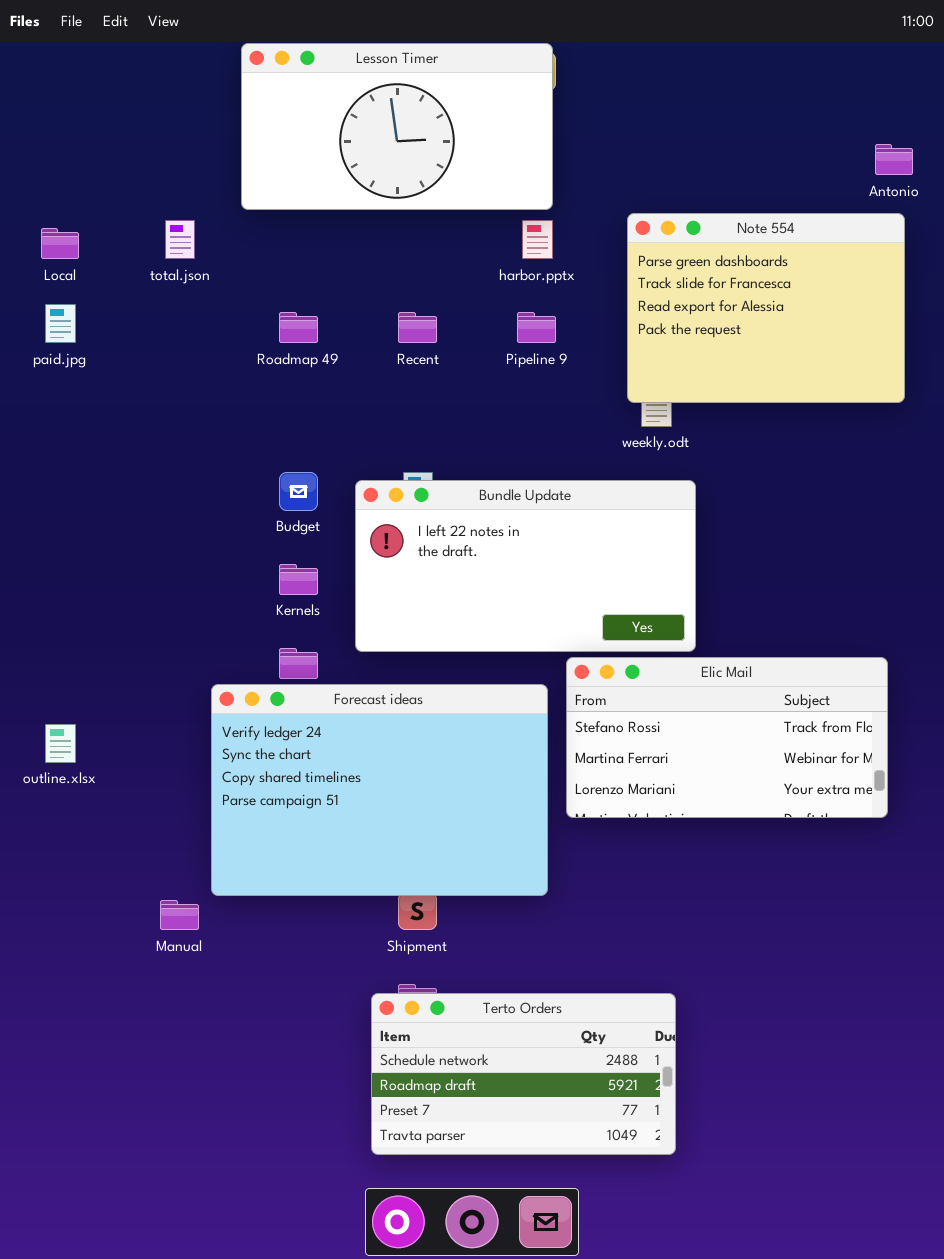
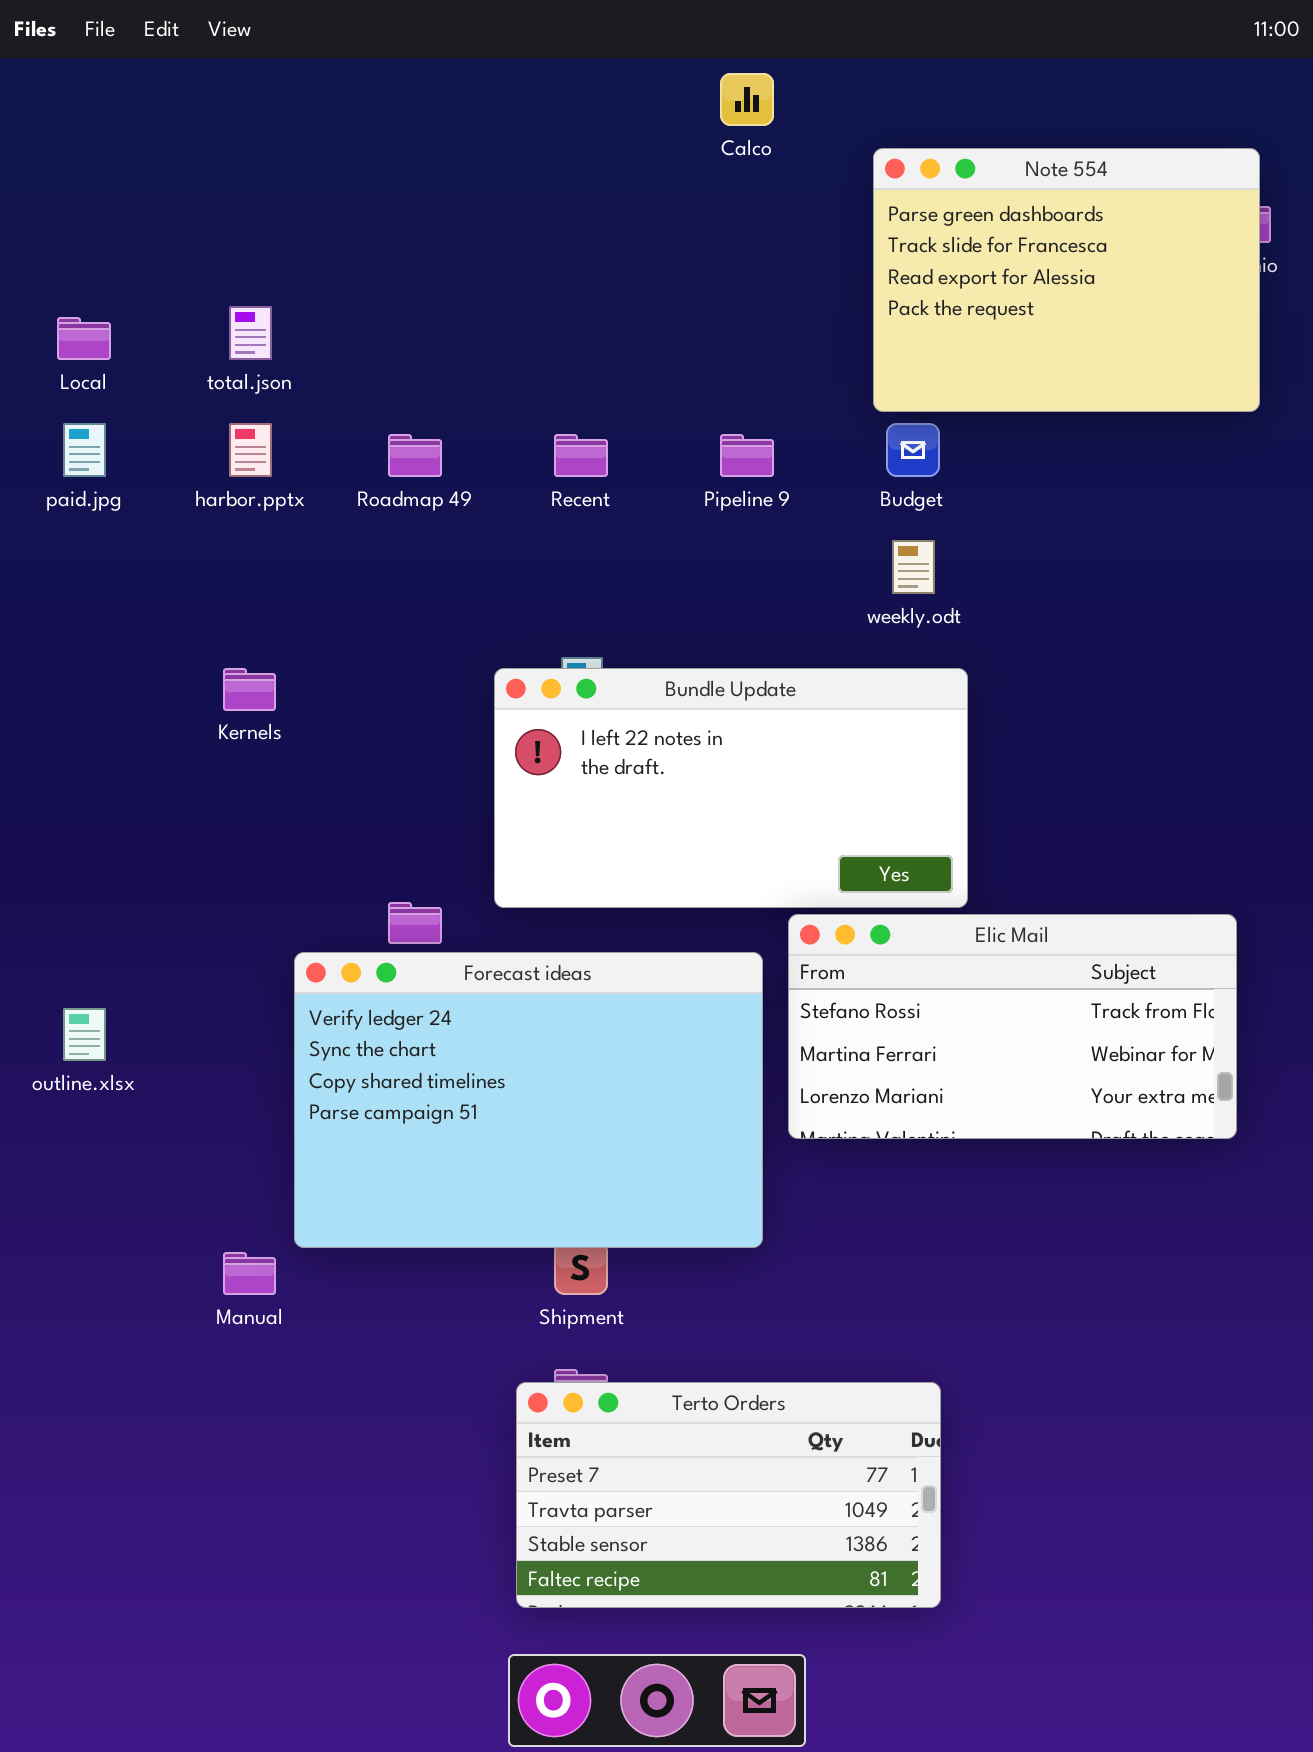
Lesson Timer: [241,43,553,210] -> none, closed
Note 554: [627,213,905,403] -> [873,148,1260,412], moved
harbor.pptx: [522,220,553,259] -> [229,423,272,477], moved
Budget: [279,472,318,511] -> [886,423,940,477], moved
Kernels: [279,564,318,595] -> [223,668,276,711], moved
Terto Orders: [371,993,676,1155] -> [516,1382,941,1608], scrolled down 2 rows

